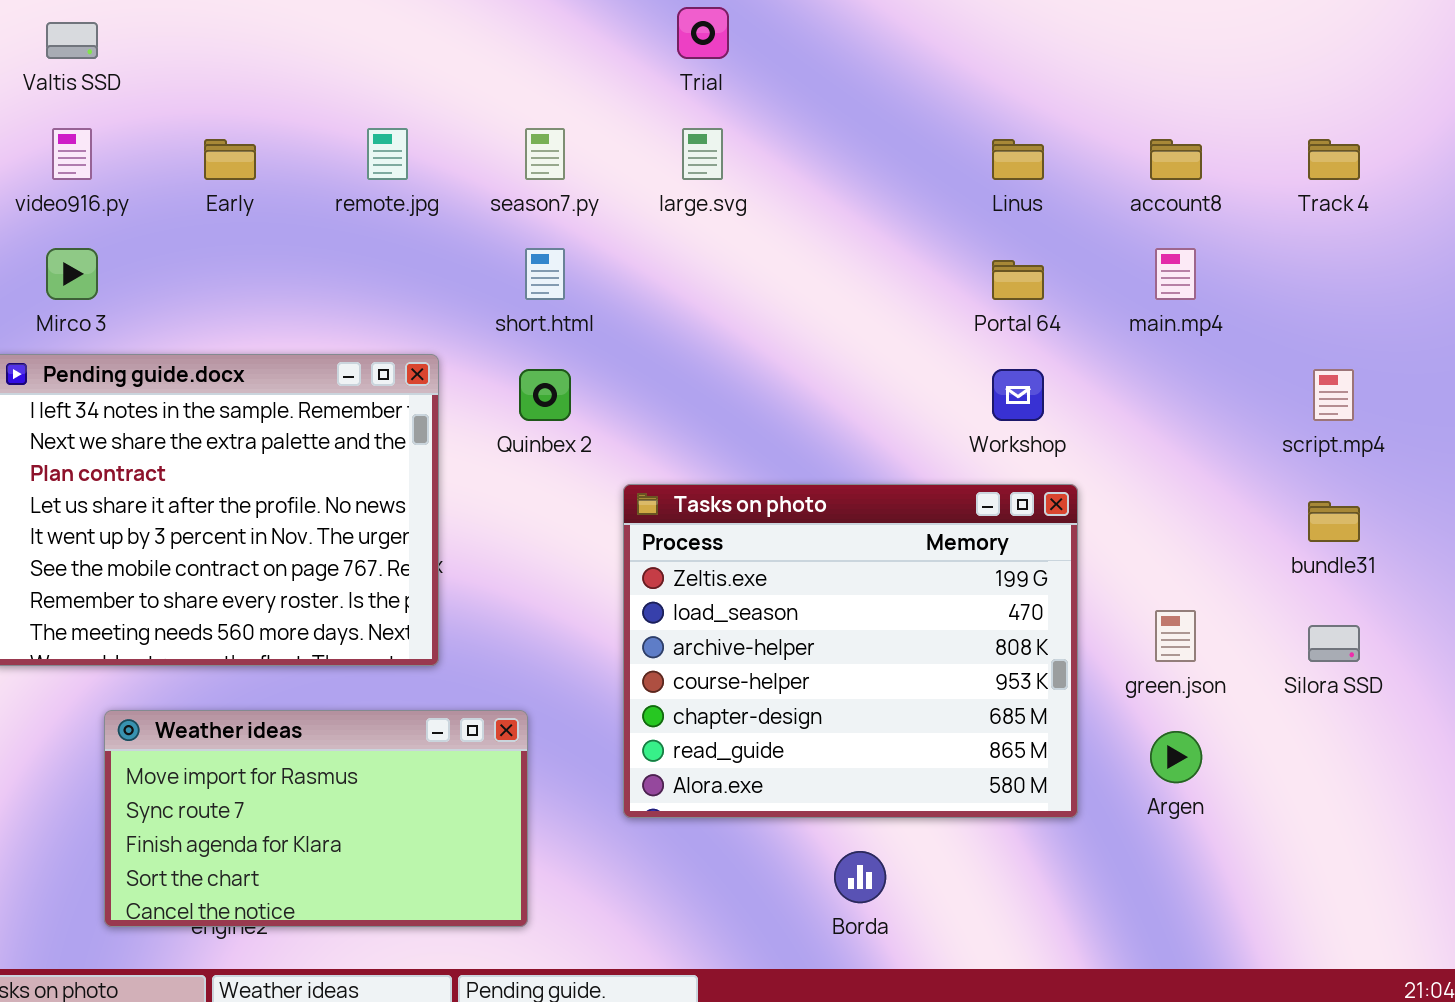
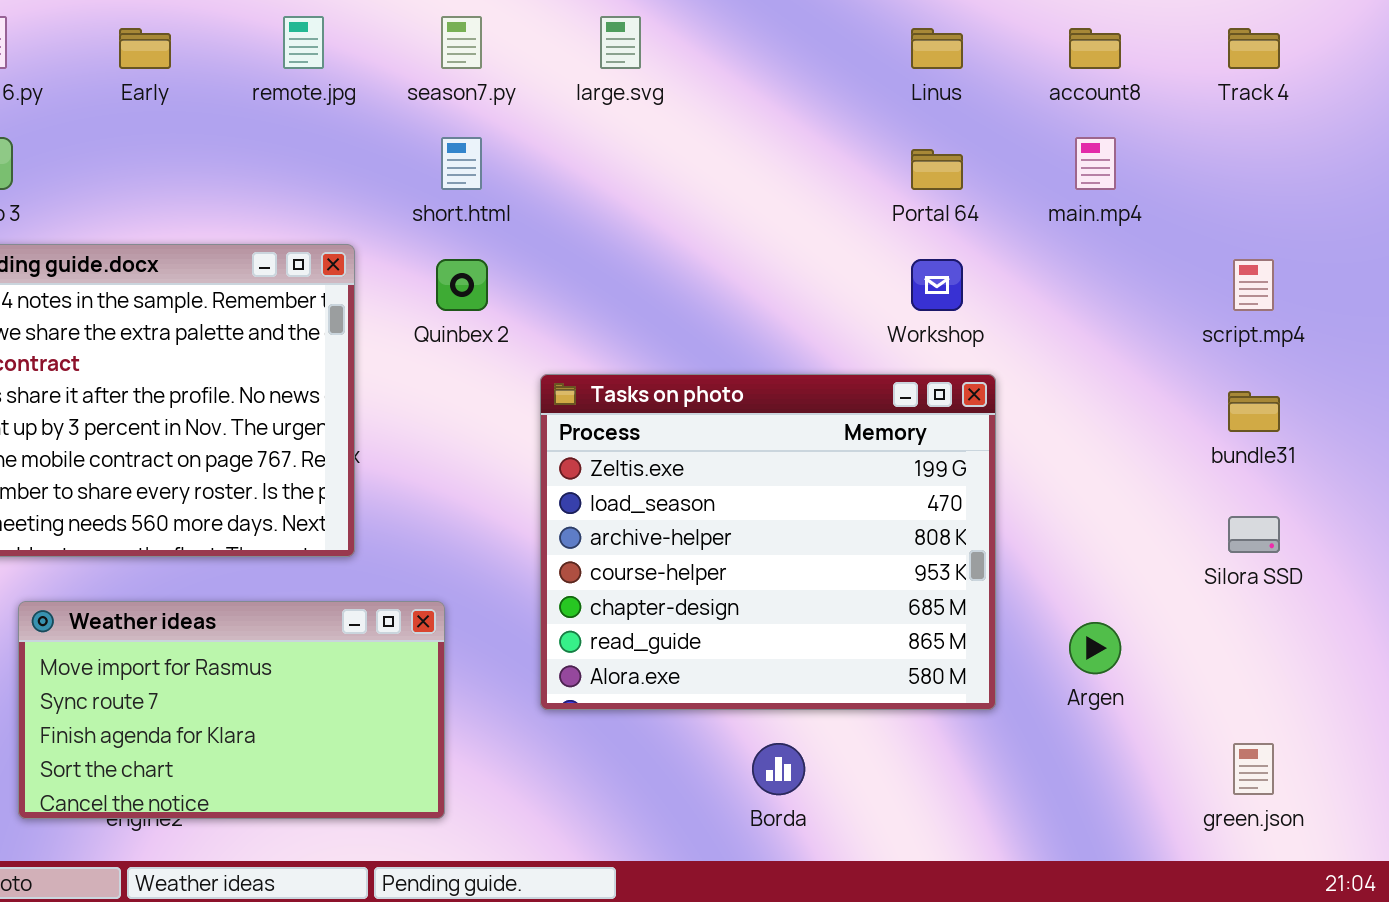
green.json: [1155,610,1196,662] -> [1233,743,1274,795], moved

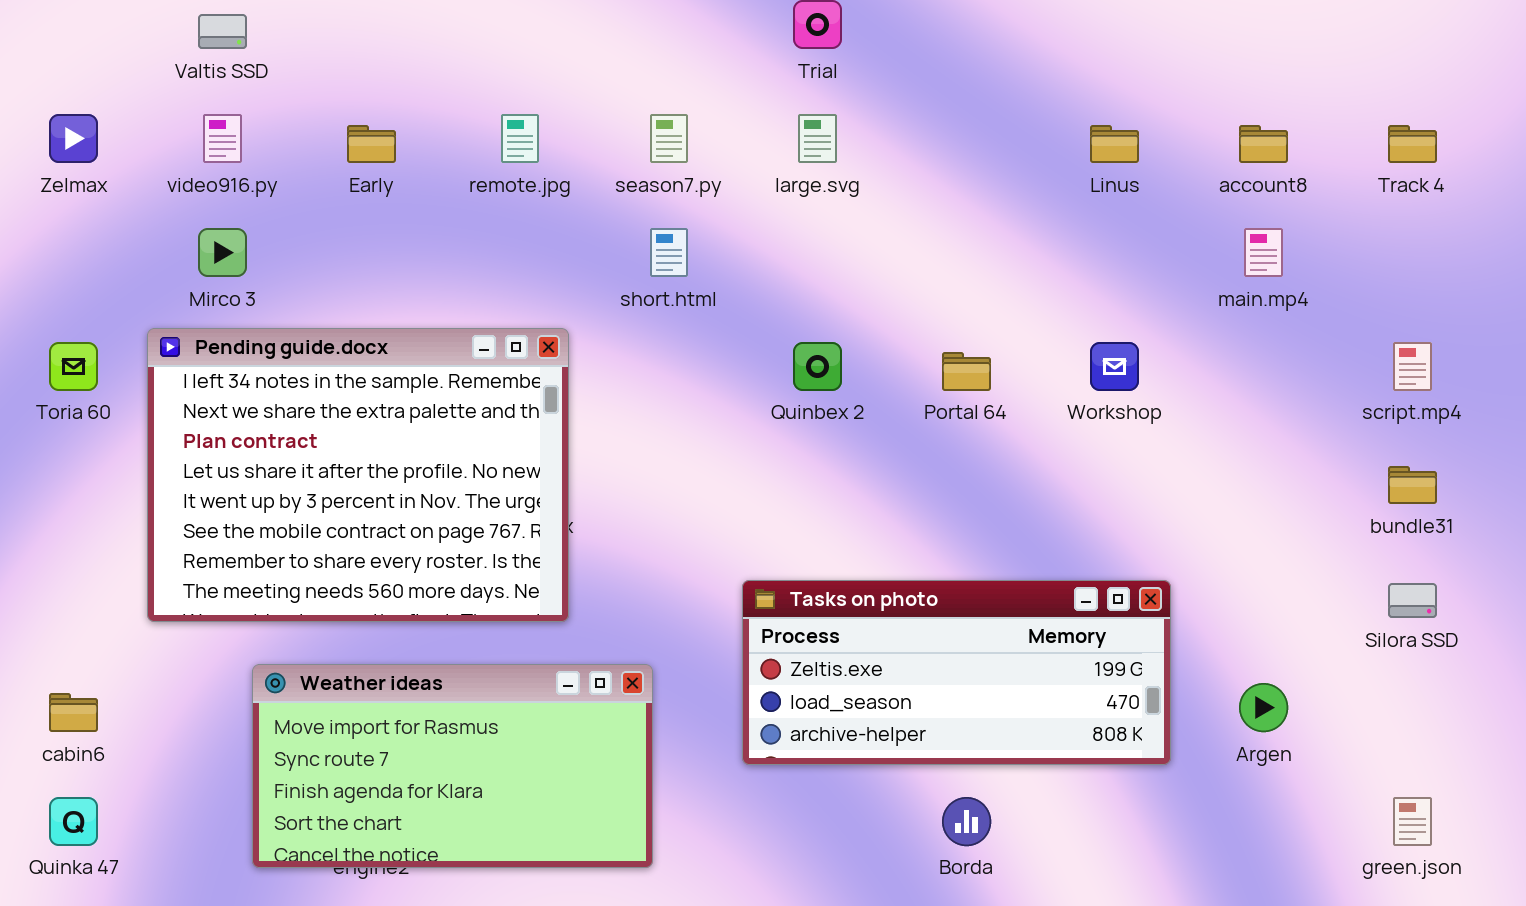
Portal 64: [911,149,963,190] -> [942,352,991,391], moved
Quinbex 2: [436,259,488,311] -> [793,342,842,391], moved
Tasks on photo: [540,374,996,710] -> [742,580,1171,765], resized

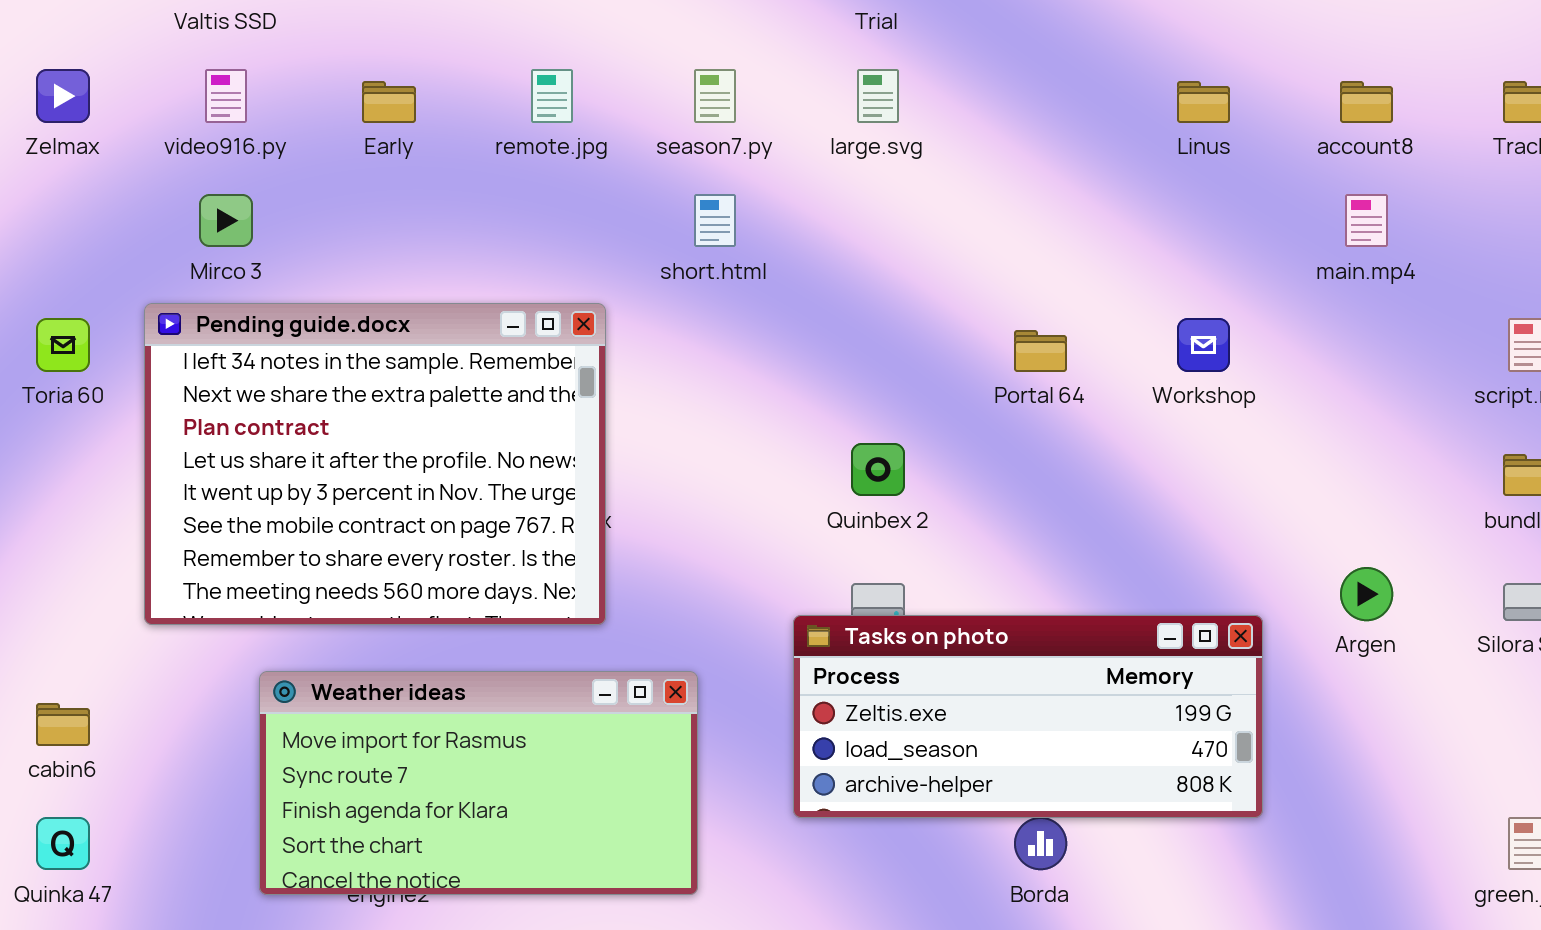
Quinbex 2: [793,342,842,391] -> [851,443,905,496], moved
Tasks on photo: [742,580,1171,765] -> [793,615,1263,818], moved
Argen: [1239,683,1288,732] -> [1340,567,1393,621], moved

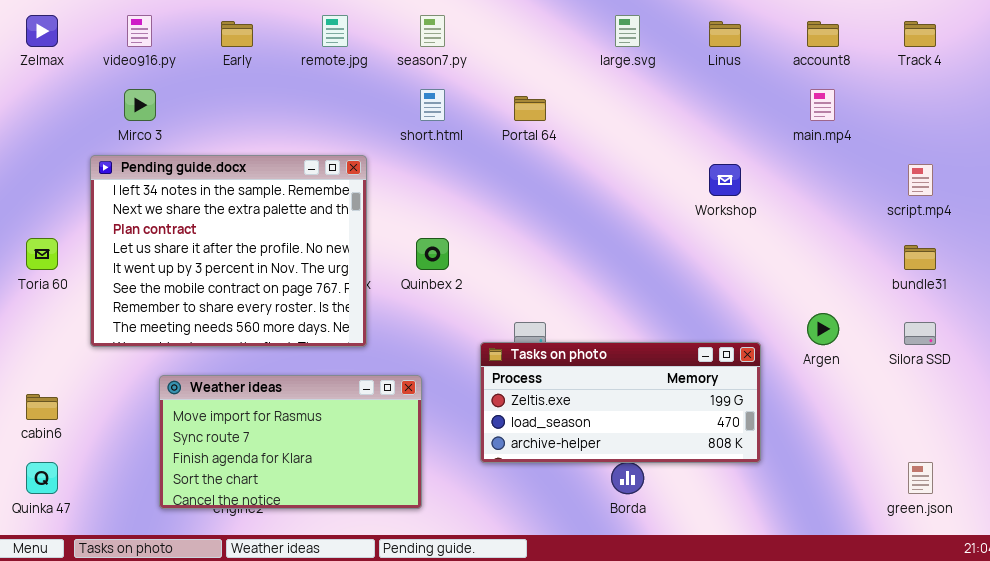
large.svg: [857,69,899,123] -> [615,15,640,47], moved
Toria 60: [36,318,90,372] -> [26,238,58,270], moved
Portal 64: [1014,330,1067,372] -> [514,96,546,121], moved
Quinbex 2: [851,443,905,496] -> [416,238,449,270], moved

